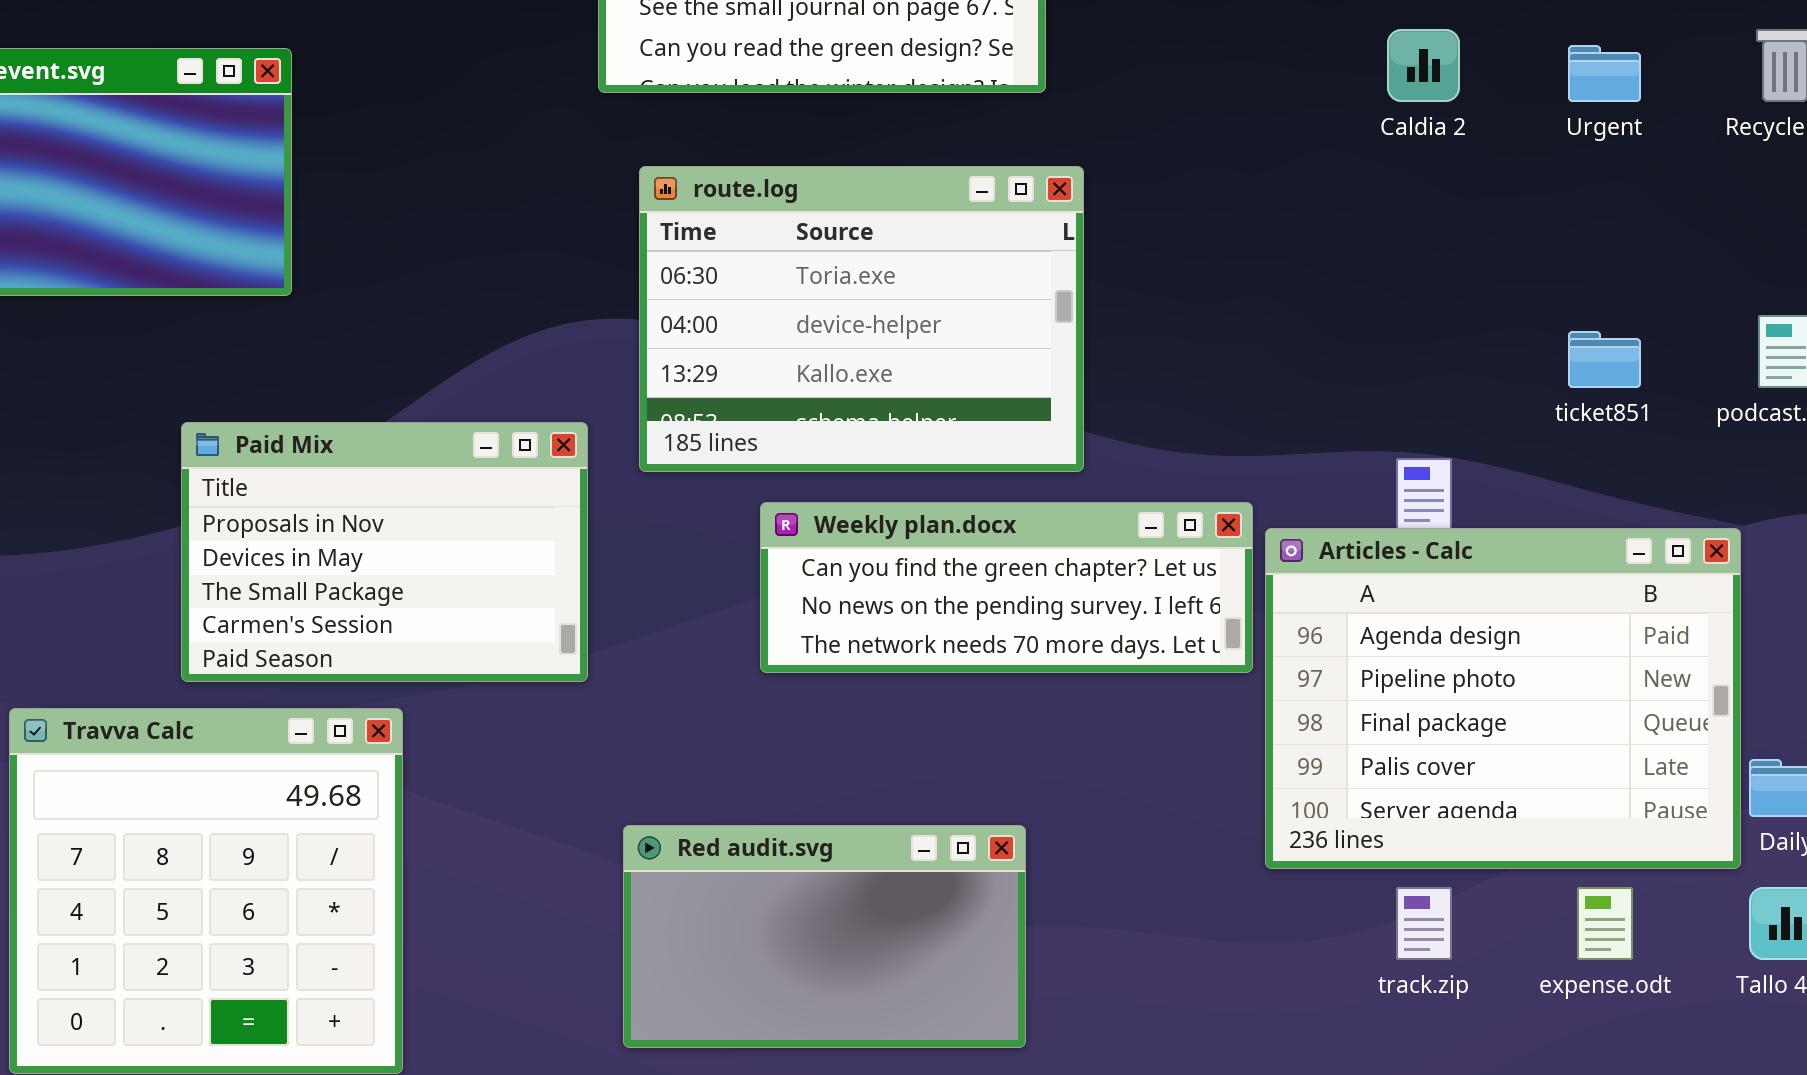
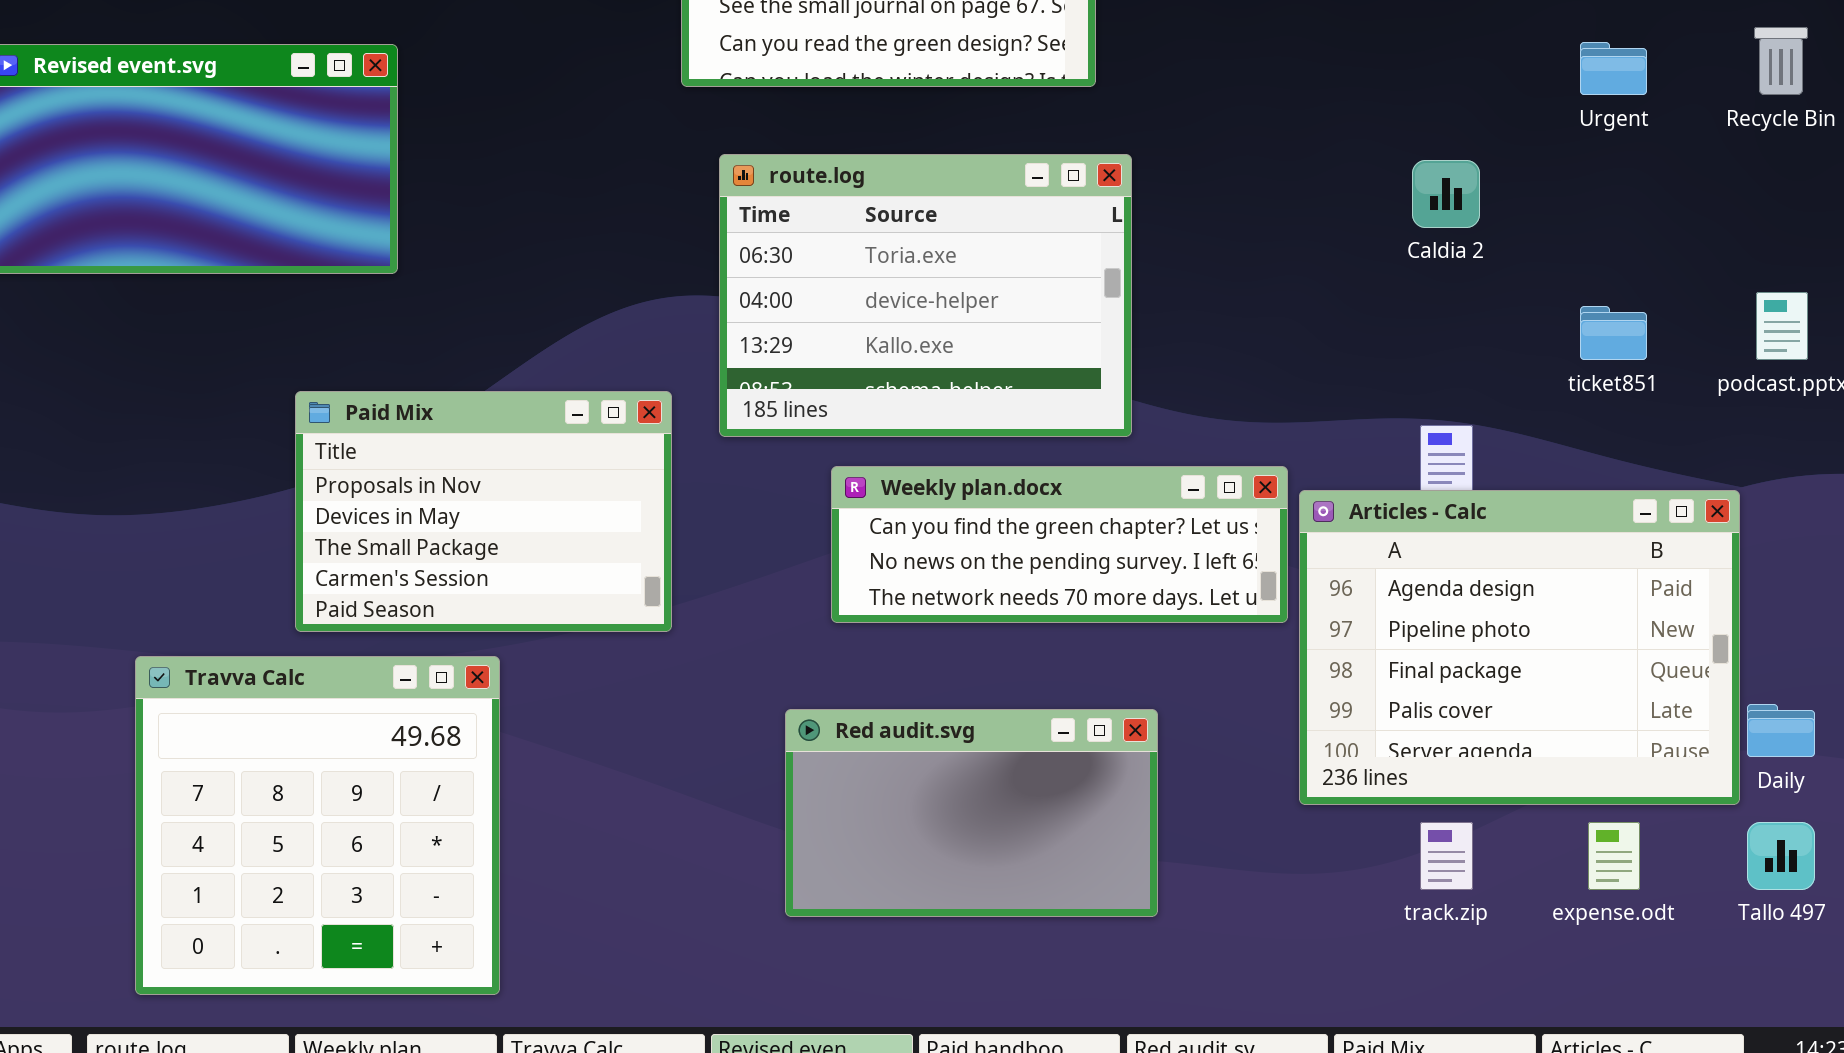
Caldia 2: [1387,29,1460,102] -> [1412,160,1480,228], moved
Red audit.svg: [623,825,1026,1048] -> [785,709,1158,917], moved

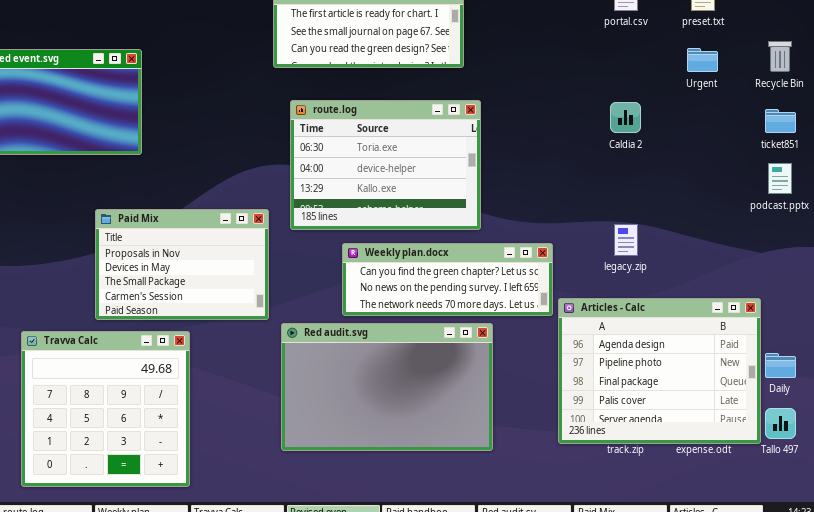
ticket851: [1580,306,1647,360] -> [765,109,796,133], moved
Articles - Calc: [1299,490,1740,805] -> [558,298,761,444], moved
Red audit.svg: [785,709,1158,917] -> [281,323,493,451], resized

